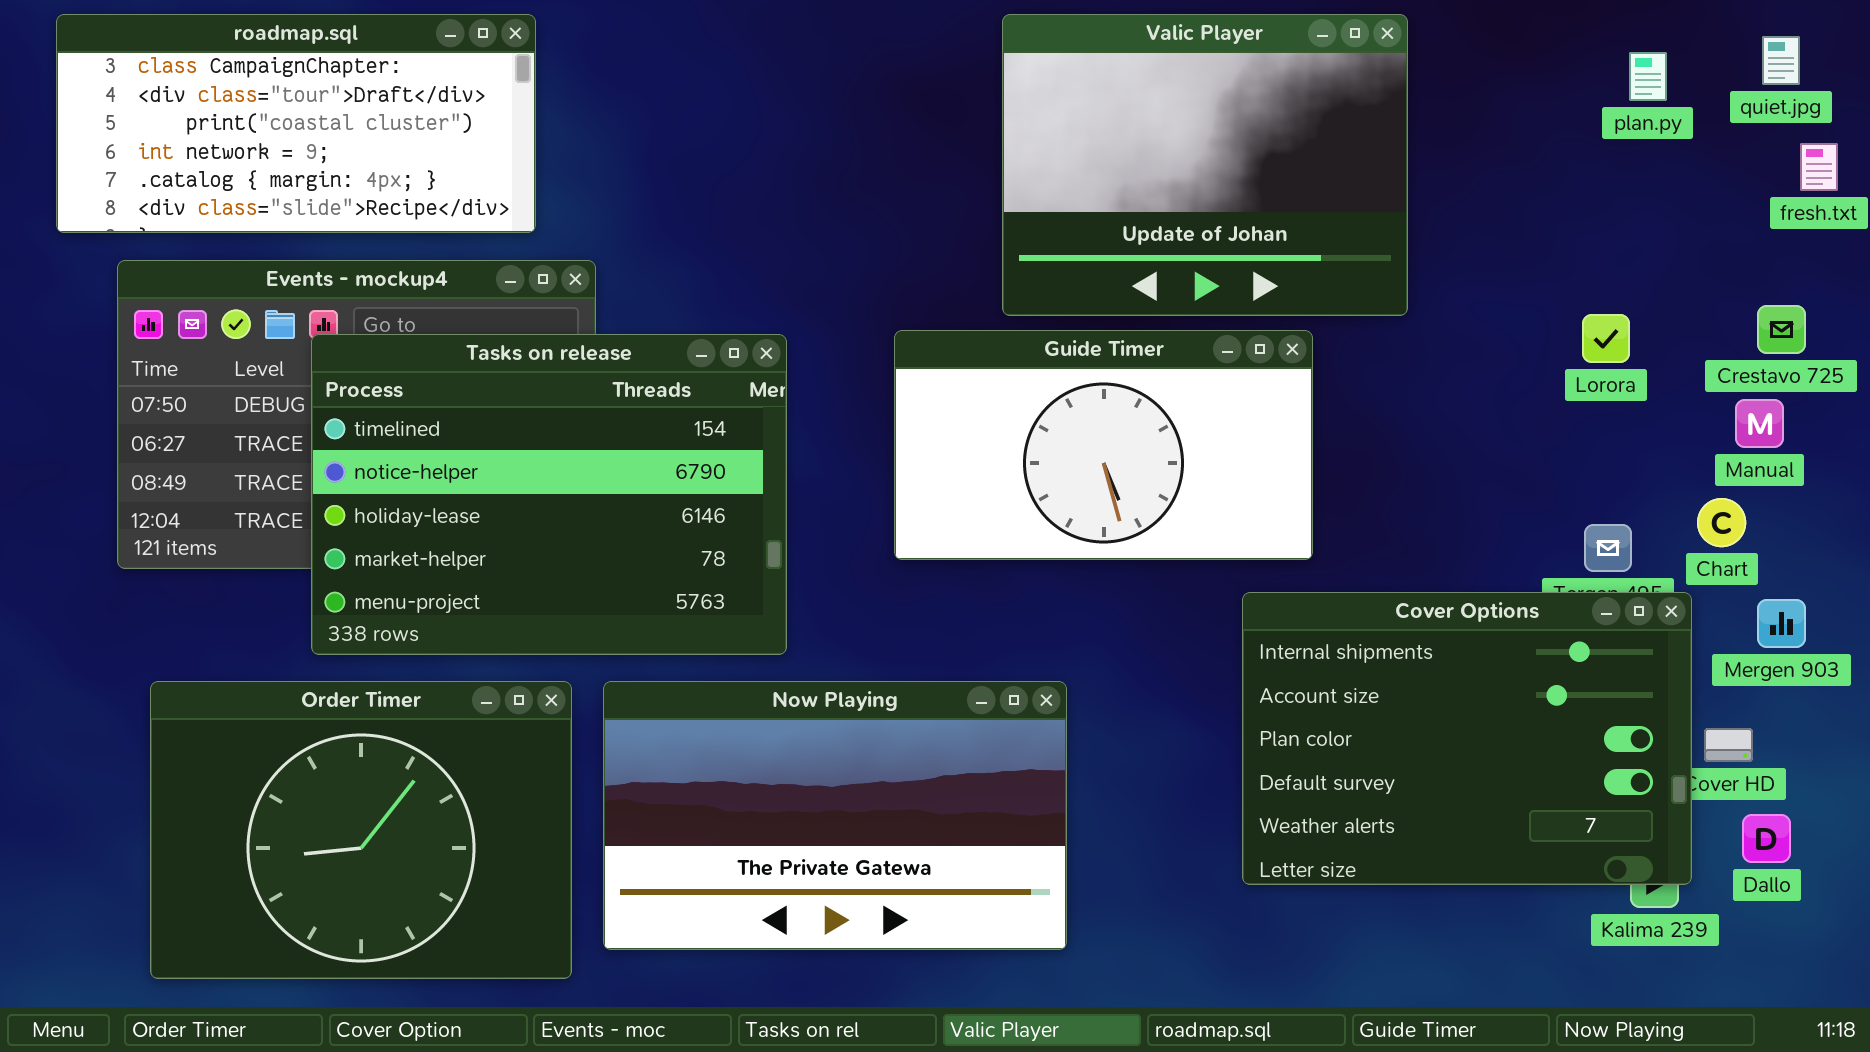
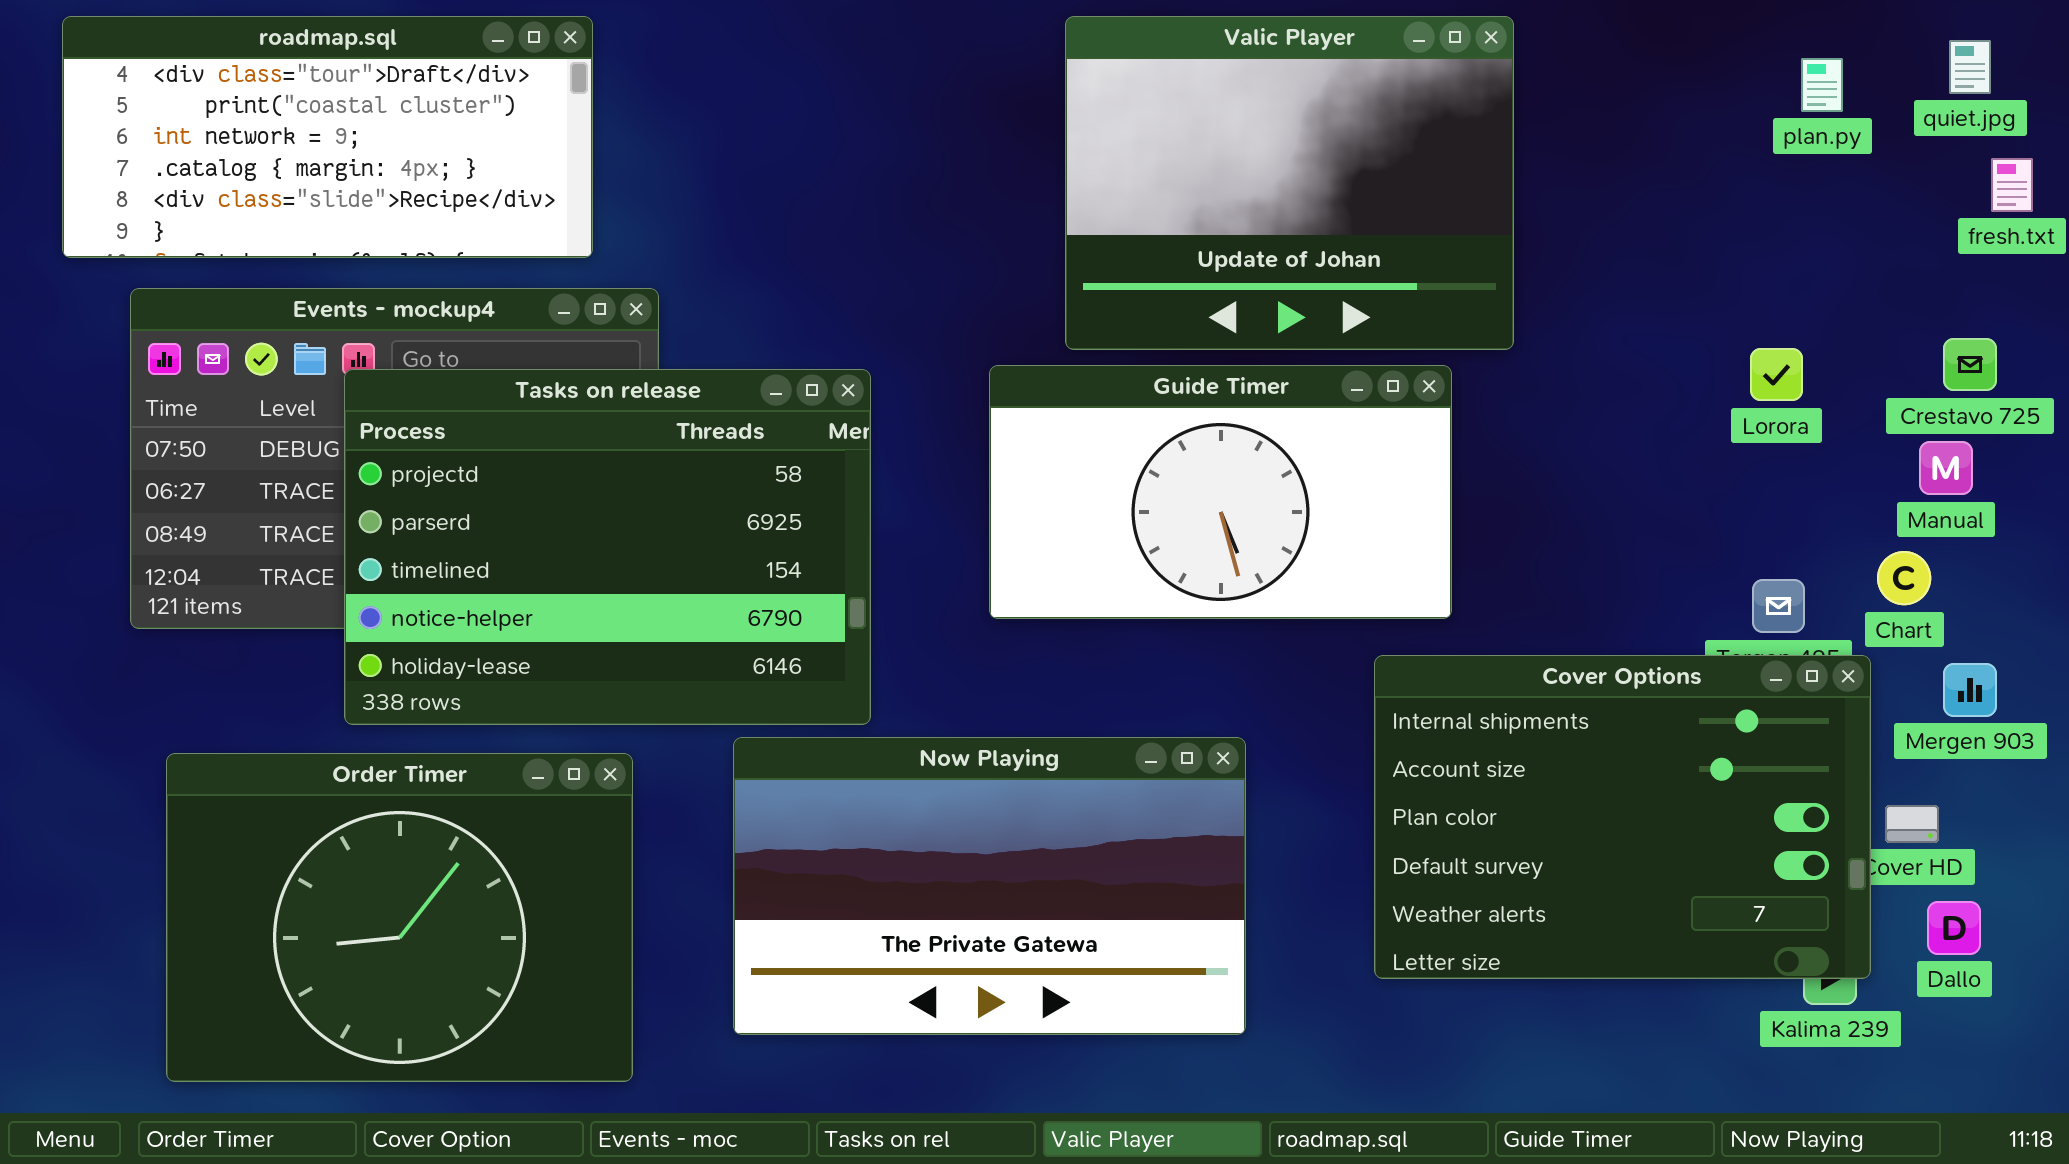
roadmap.sql: [56,14,536,233] -> [62,16,593,258], scrolled down 1 row
Valic Player: [1002,14,1408,316] -> [1065,16,1514,350], moved
Tasks on release: [311,334,787,655] -> [344,369,871,725], scrolled up 2 rows
Now Playing: [603,681,1067,950] -> [733,737,1246,1035], moved

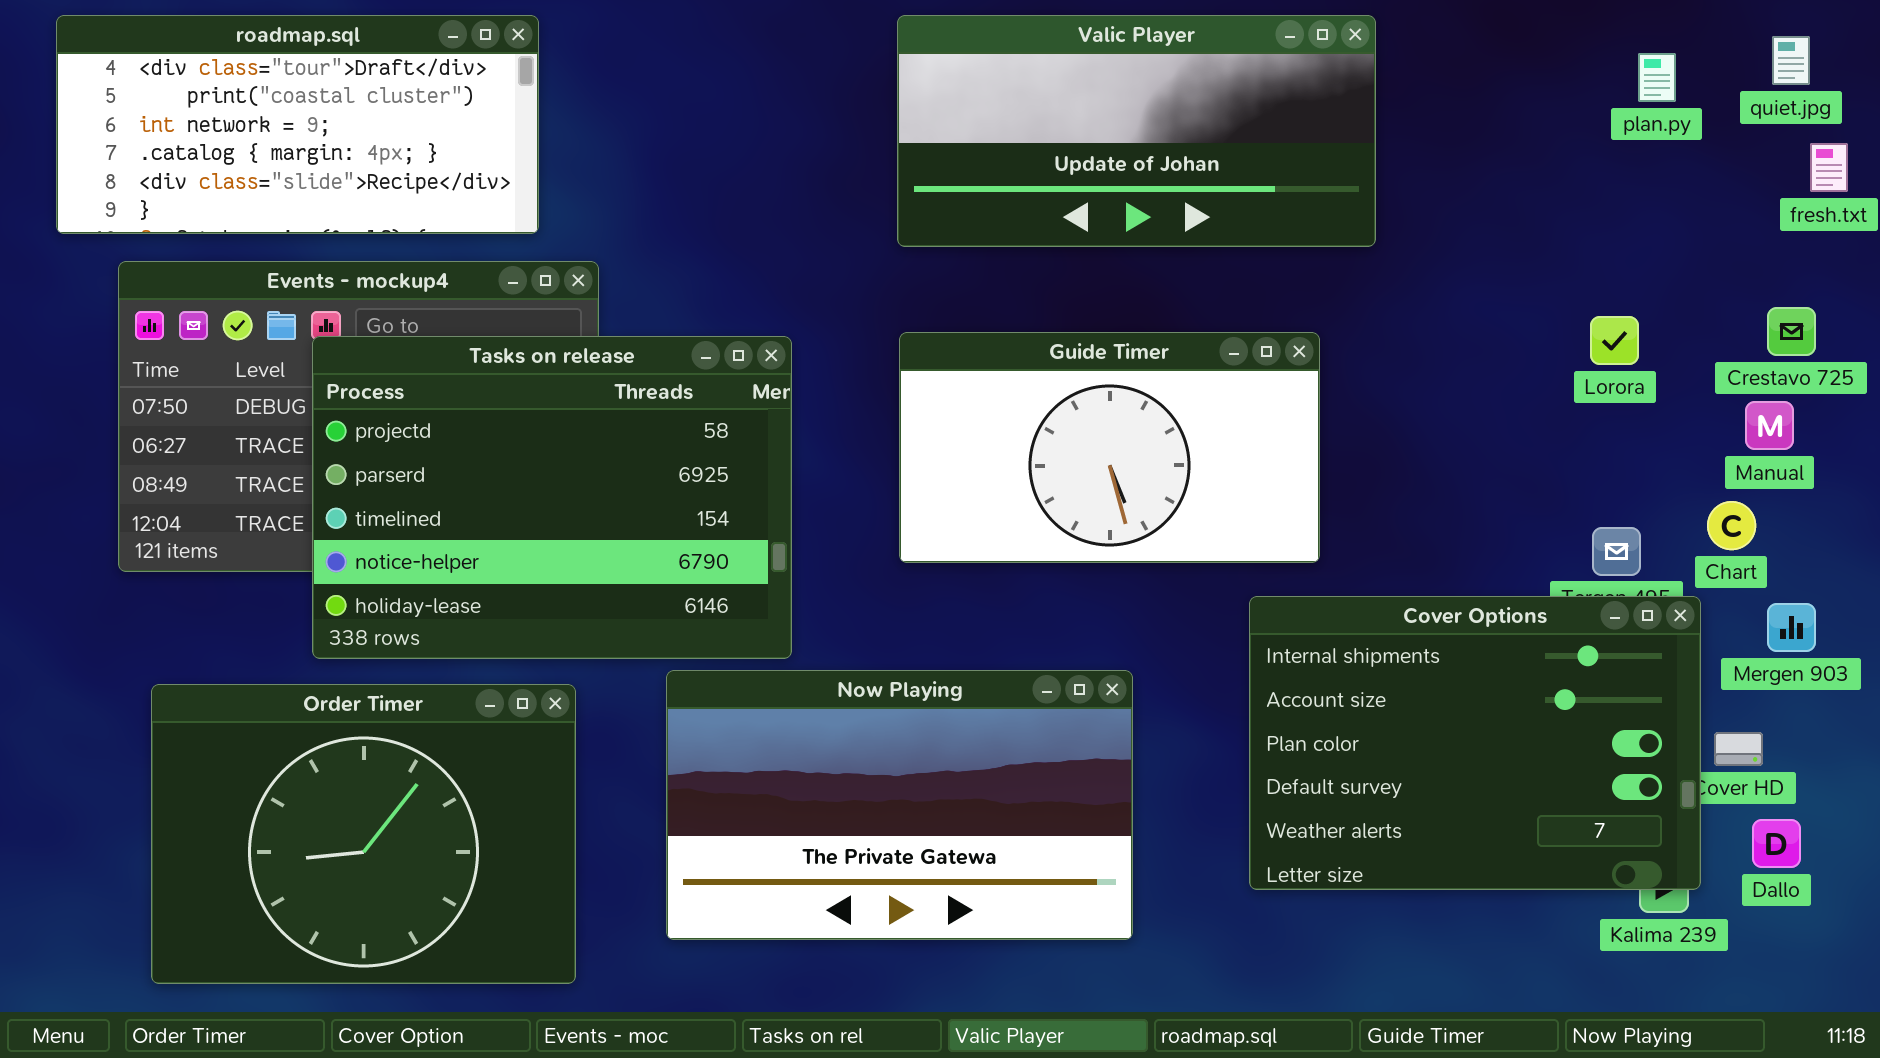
Valic Player: [1065,16,1514,350] -> [897,15,1376,247], resized

